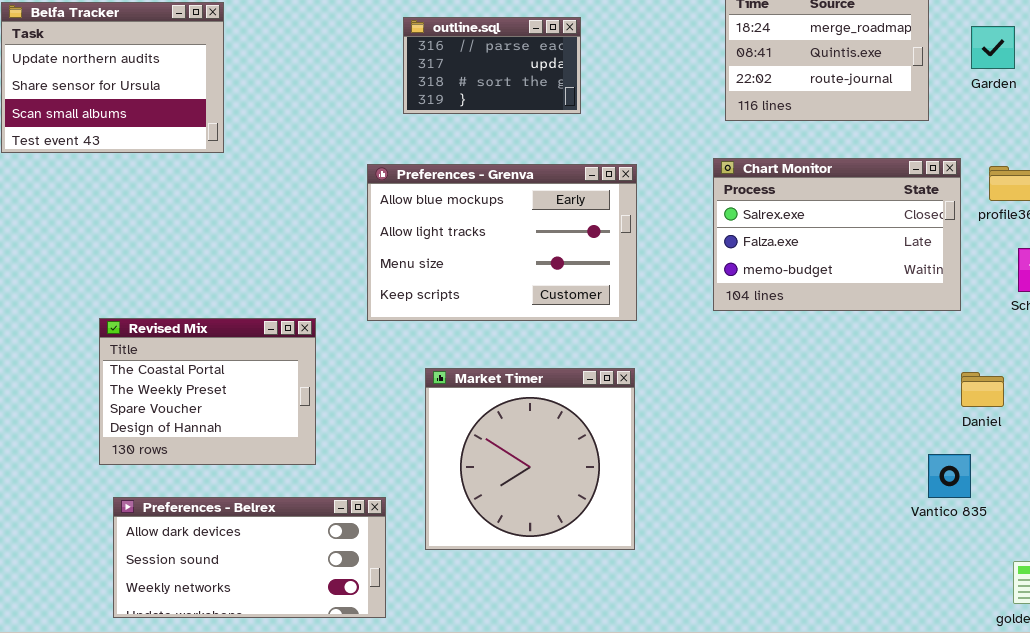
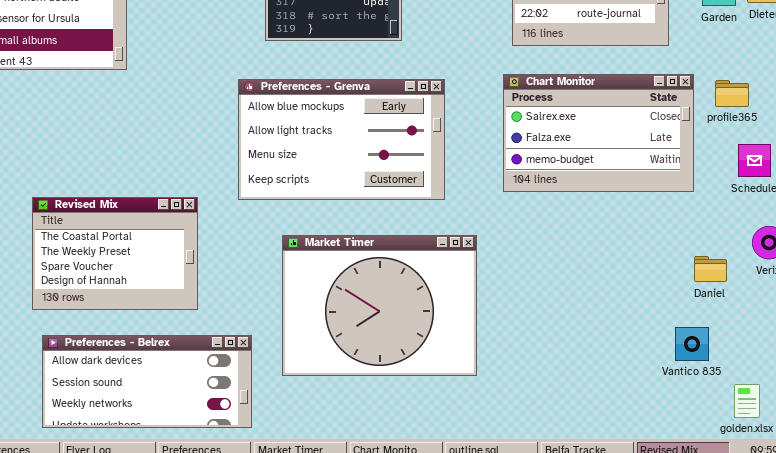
Market Timer: [425,368,635,550] -> [282,235,477,376], resized
Daniel: [961,372,1004,407] -> [694,256,727,282], moved
Vantico 835: [928,454,971,498] -> [675,327,709,361], moved

